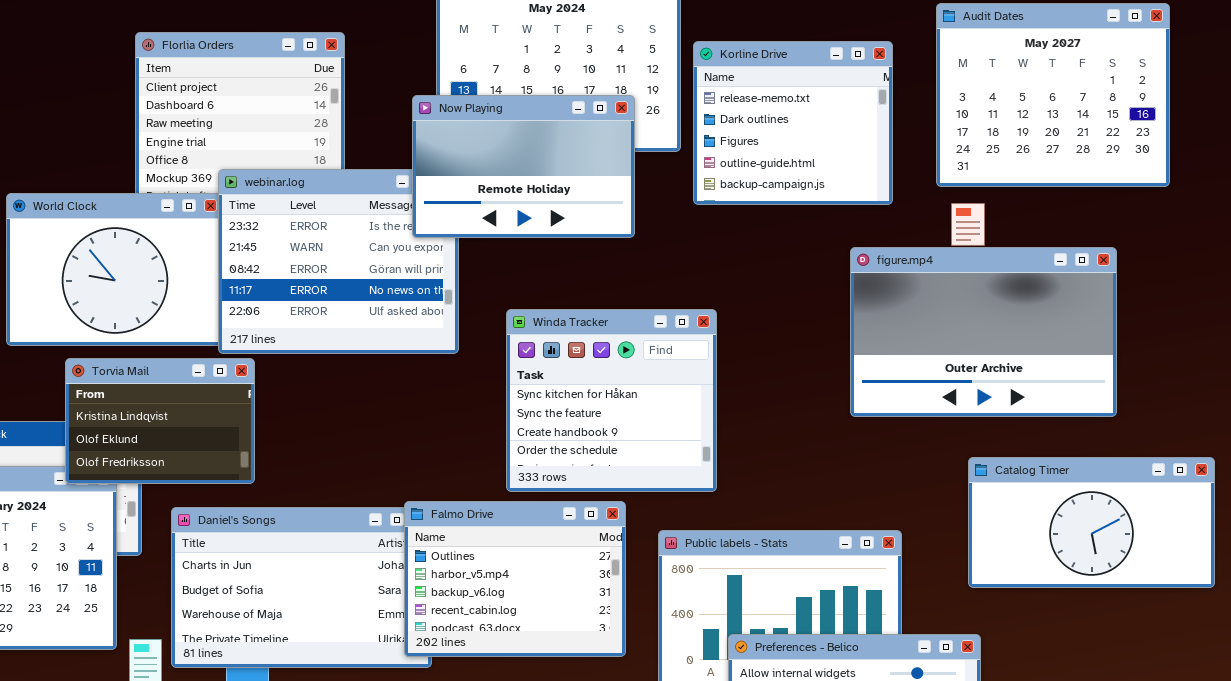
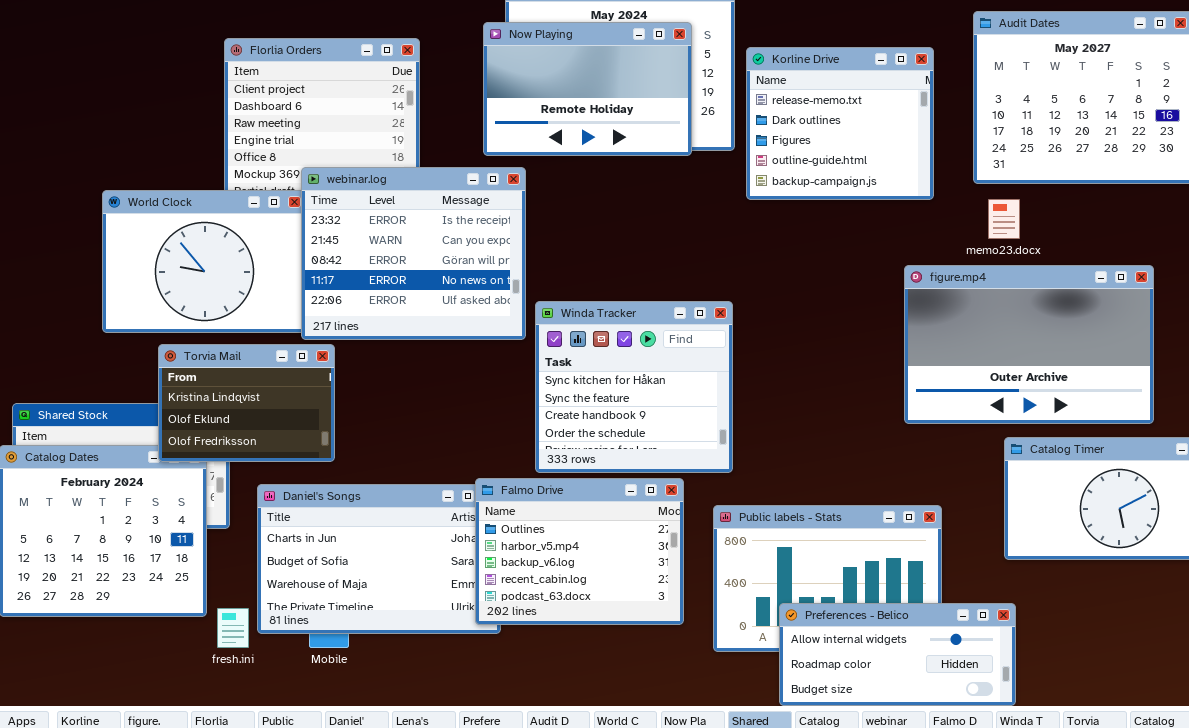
Now Playing: [412,95,635,238] -> [483,22,692,156], moved
figure.mp4: [850,247,1117,417] -> [904,265,1154,424], moved
Winda Tracker: [506,309,717,492] -> [535,301,733,473], moved

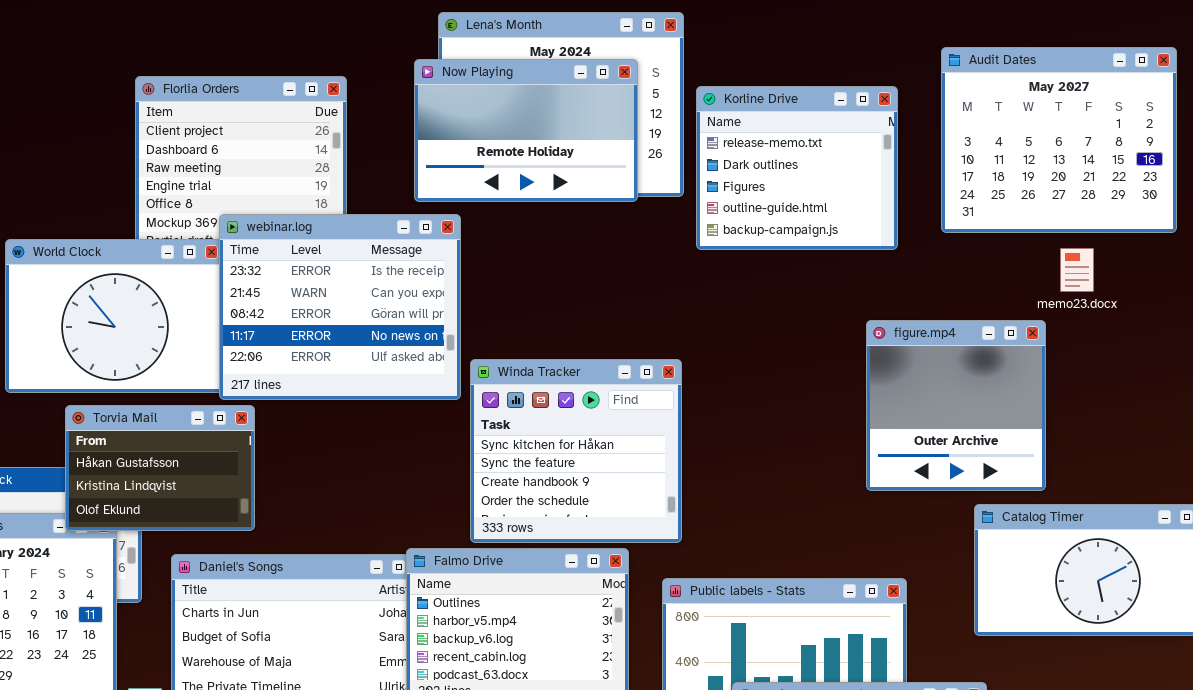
memo23.docx: [988,199,1020,239] -> [1060,248,1094,292], moved
figure.mp4: [904,265,1154,424] -> [866,320,1046,491], resized
Torvia Mail: [158,344,335,462] -> [65,405,255,531], scrolled up 1 row

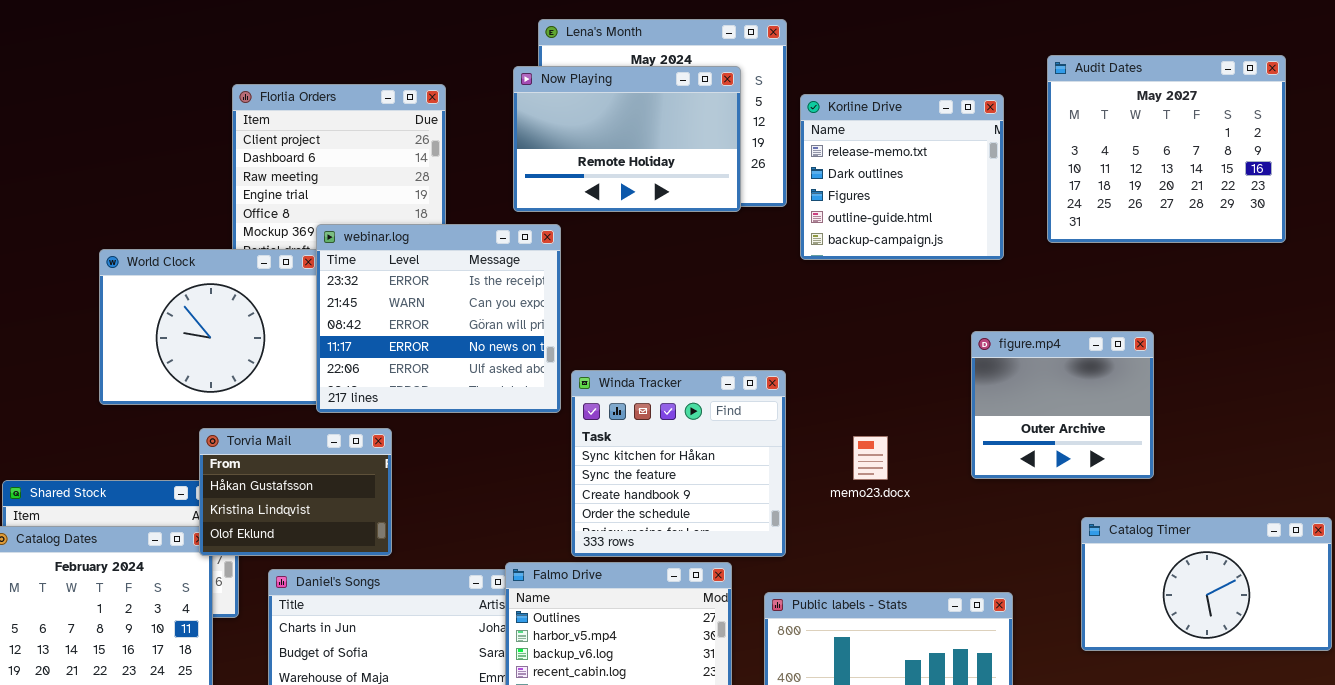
memo23.docx: [1060,248,1094,292] -> [853,436,888,480], moved
figure.mp4: [866,320,1046,491] -> [971,331,1154,479], resized
Torvia Mail: [65,405,255,531] -> [199,428,392,556], moved

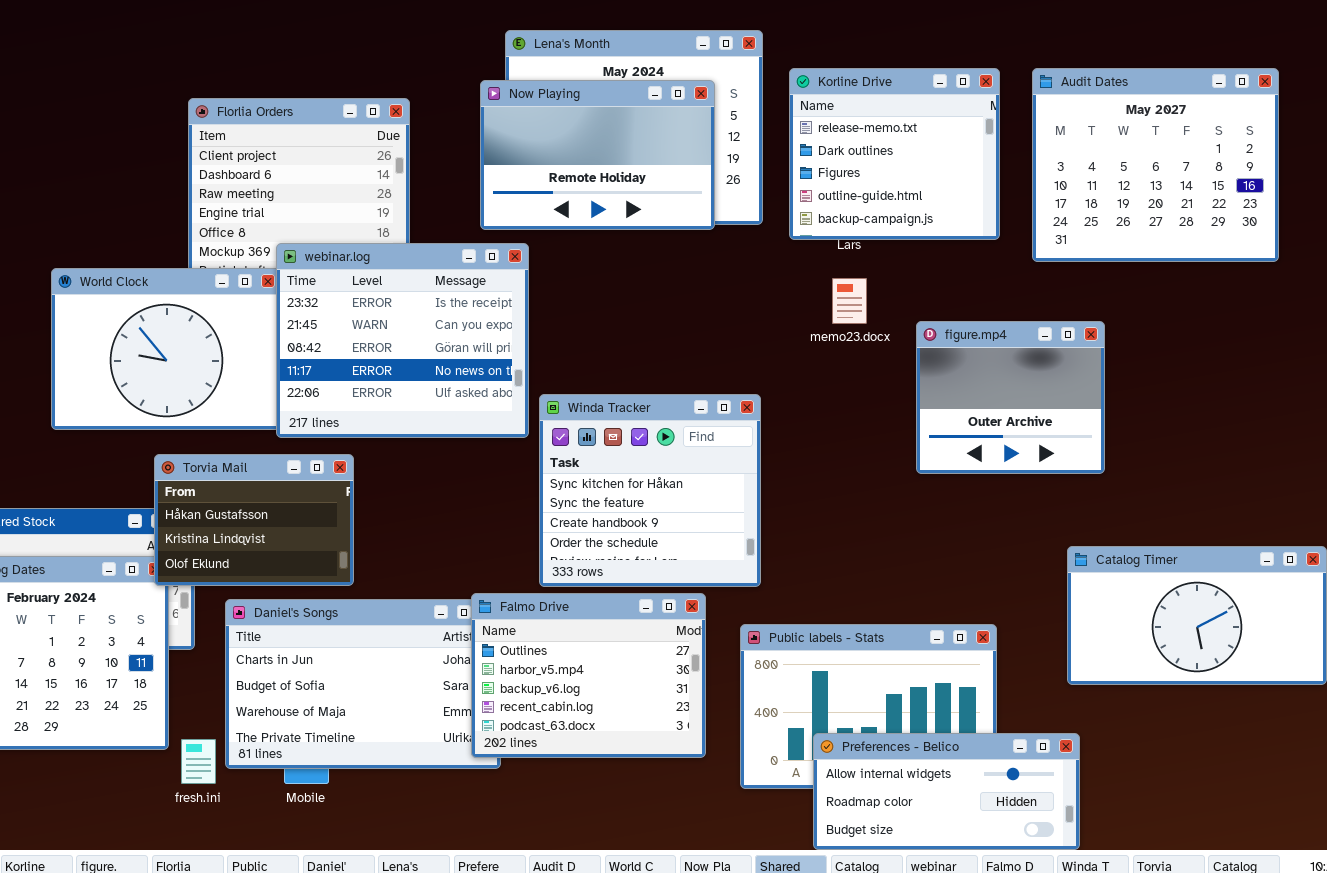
Korline Drive: [800,94,1004,260] -> [789,68,1000,240], moved
figure.mp4: [971,331,1154,479] -> [916,321,1105,474], moved
memo23.docx: [853,436,888,480] -> [832,278,867,324], moved

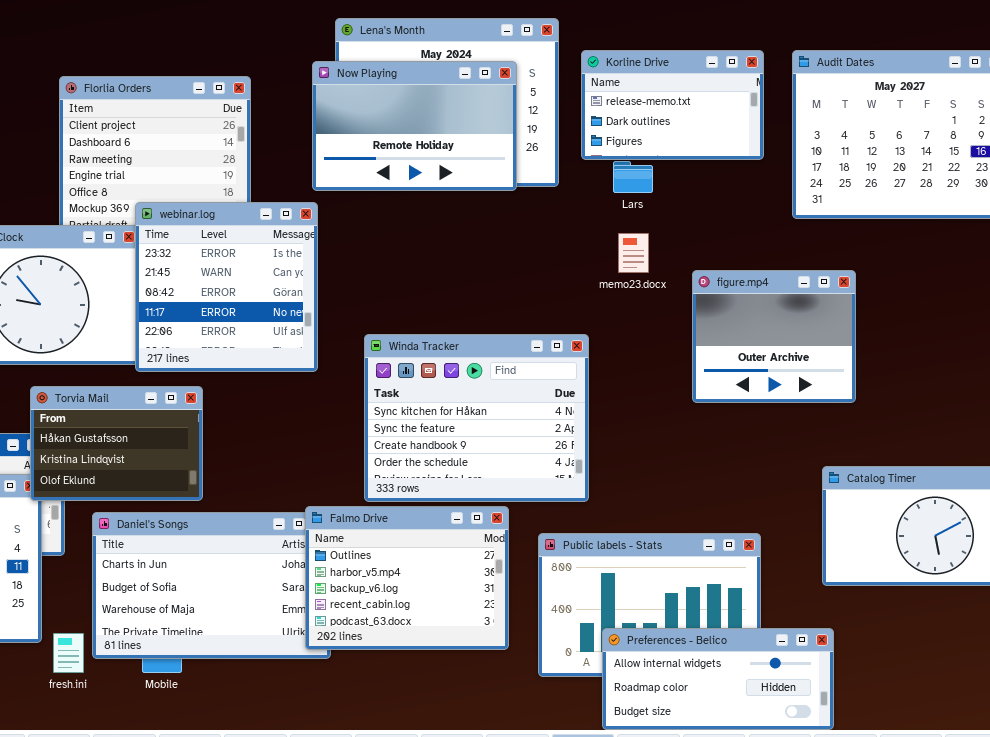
Korline Drive: [789,68,1000,240] -> [581,50,764,160], resized
webinar.log: [276,243,529,438] -> [135,202,318,372], resized
Winda Tracker: [539,394,761,587] -> [364,334,589,502], resized

